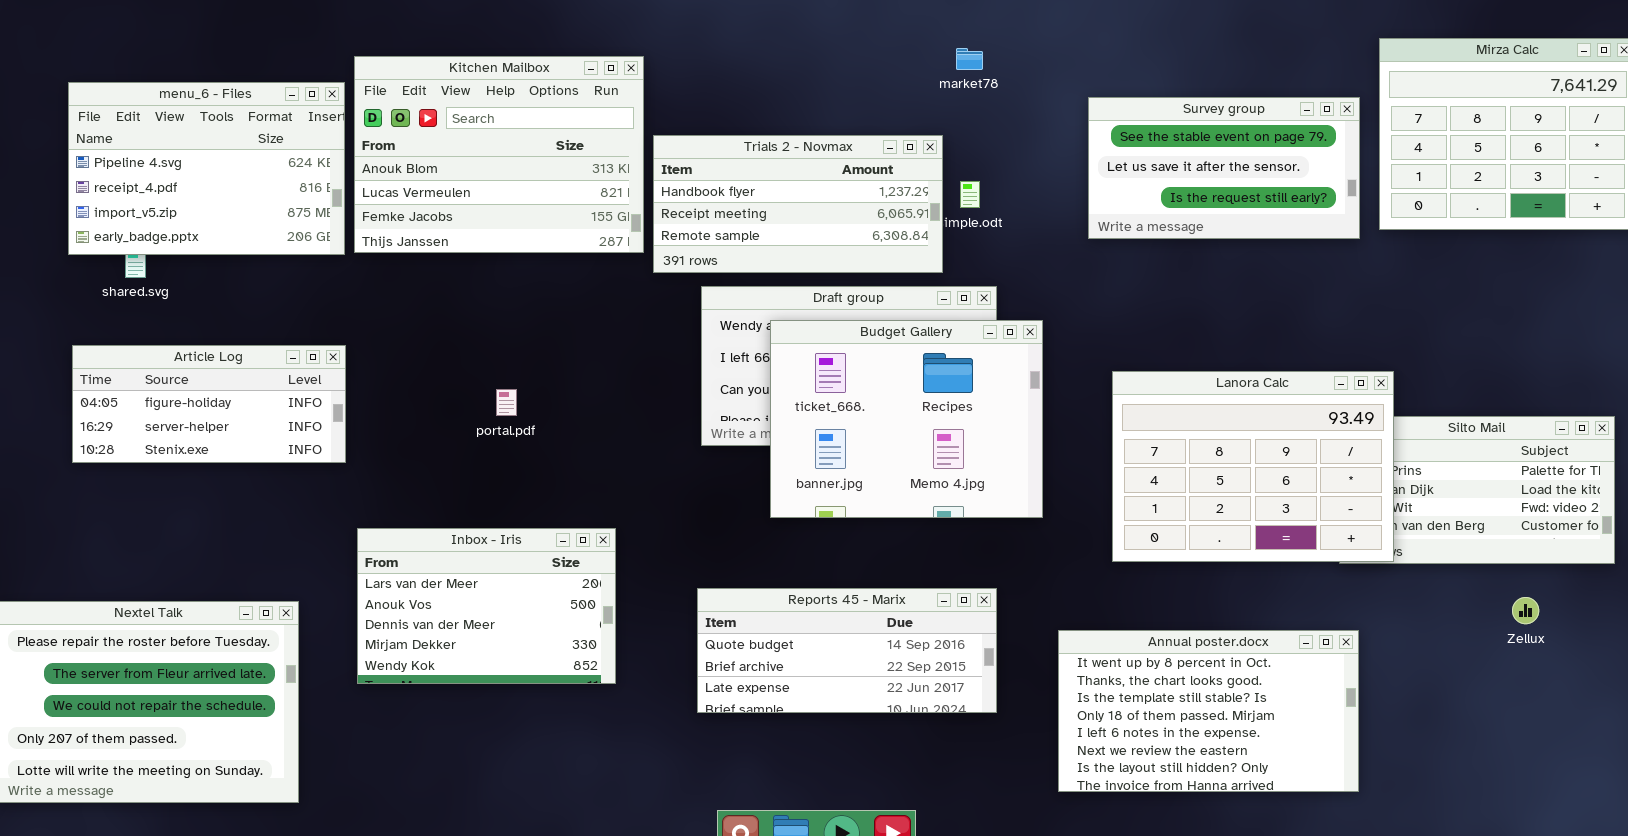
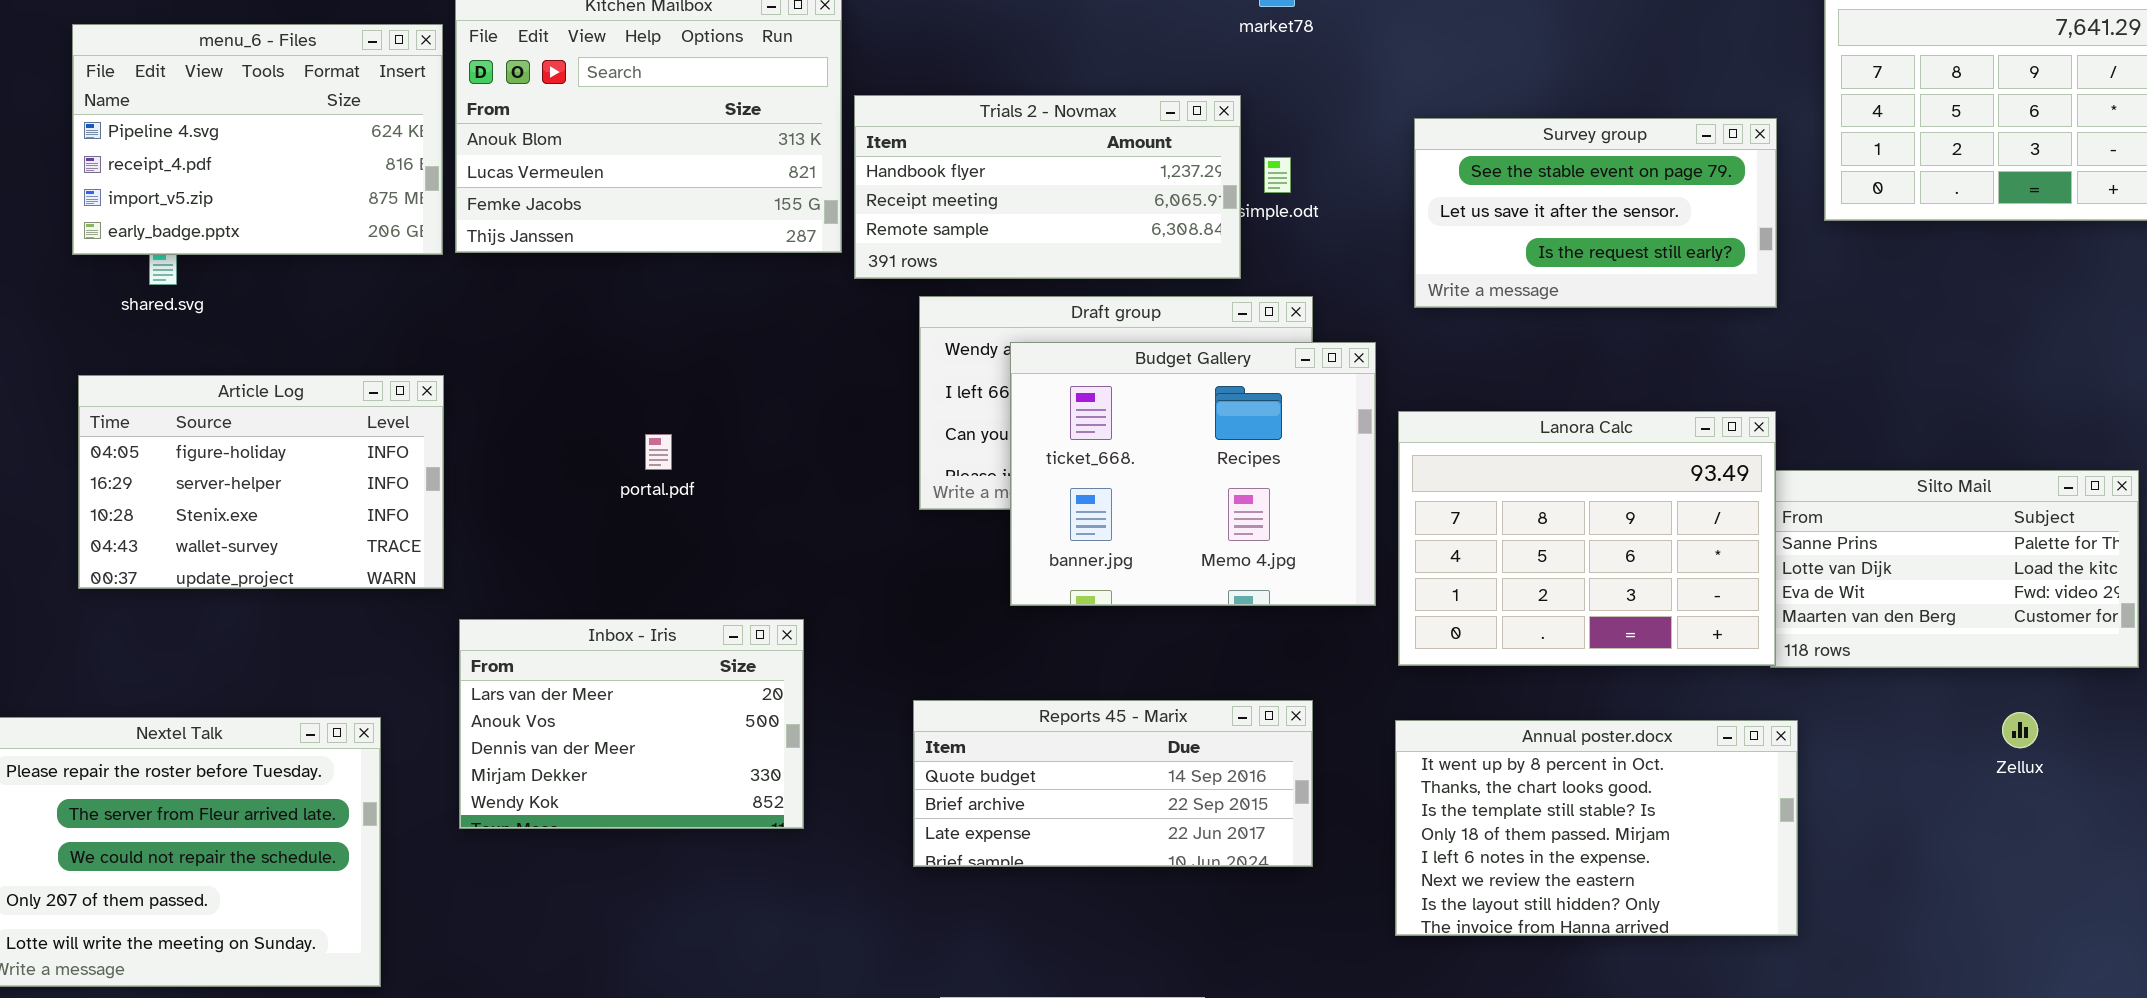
Survey group: [1088,97,1360,239] -> [1414,118,1777,308], moved
Article Log: [72,345,346,463] -> [78,375,444,589], resized
Lanora Calc: [1112,371,1394,562] -> [1398,411,1776,666], moved
Annual poster.docx: [1058,630,1359,792] -> [1395,720,1798,936], moved

